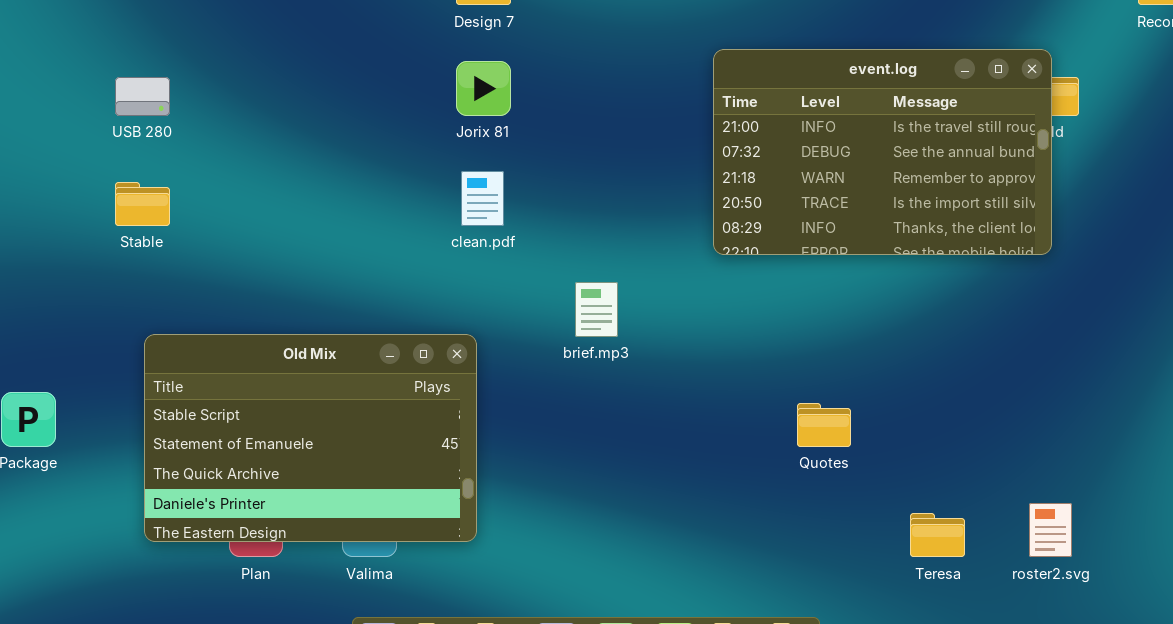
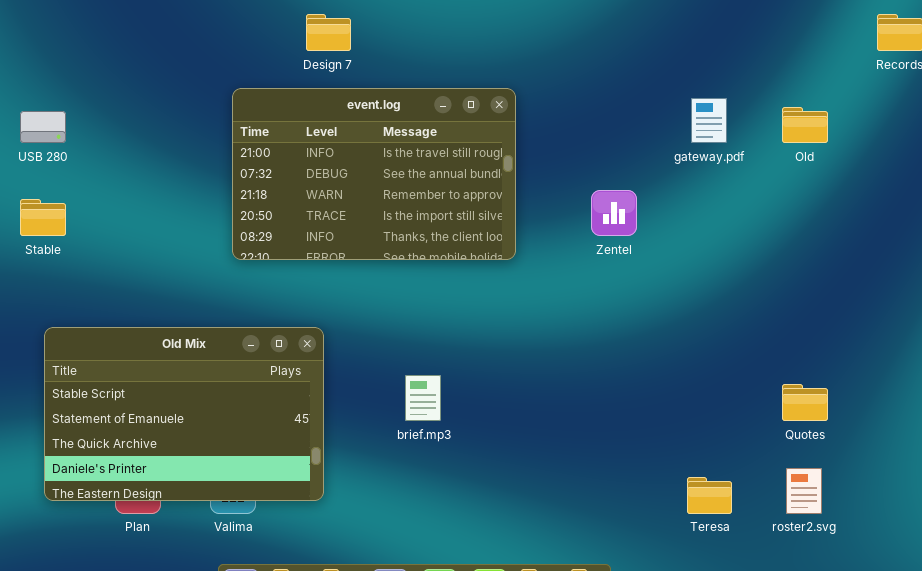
event.log: [713,49,1052,255] -> [232,88,516,260], moved
brief.mp3: [575,282,618,337] -> [405,375,441,421], moved
Quotes: [797,403,851,447] -> [782,384,828,421], moved

